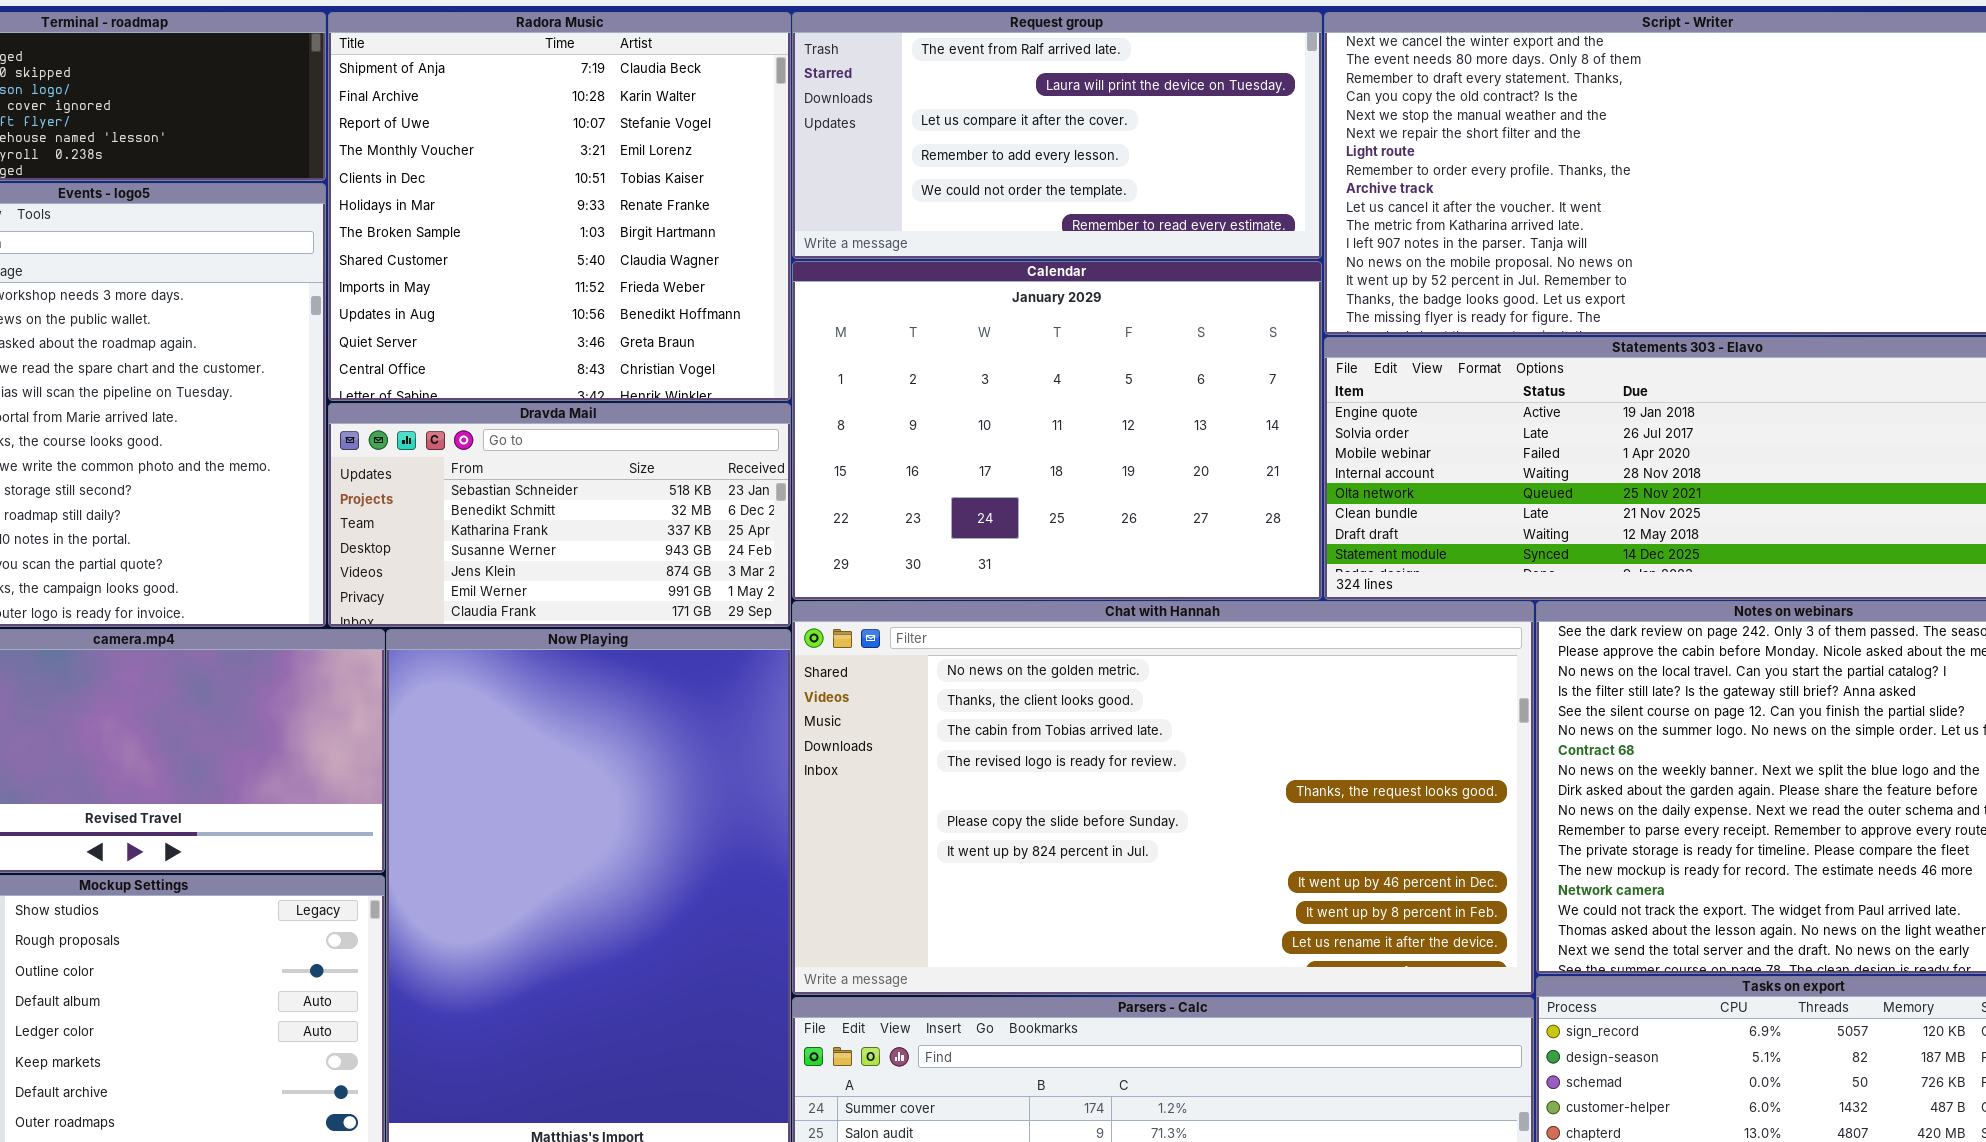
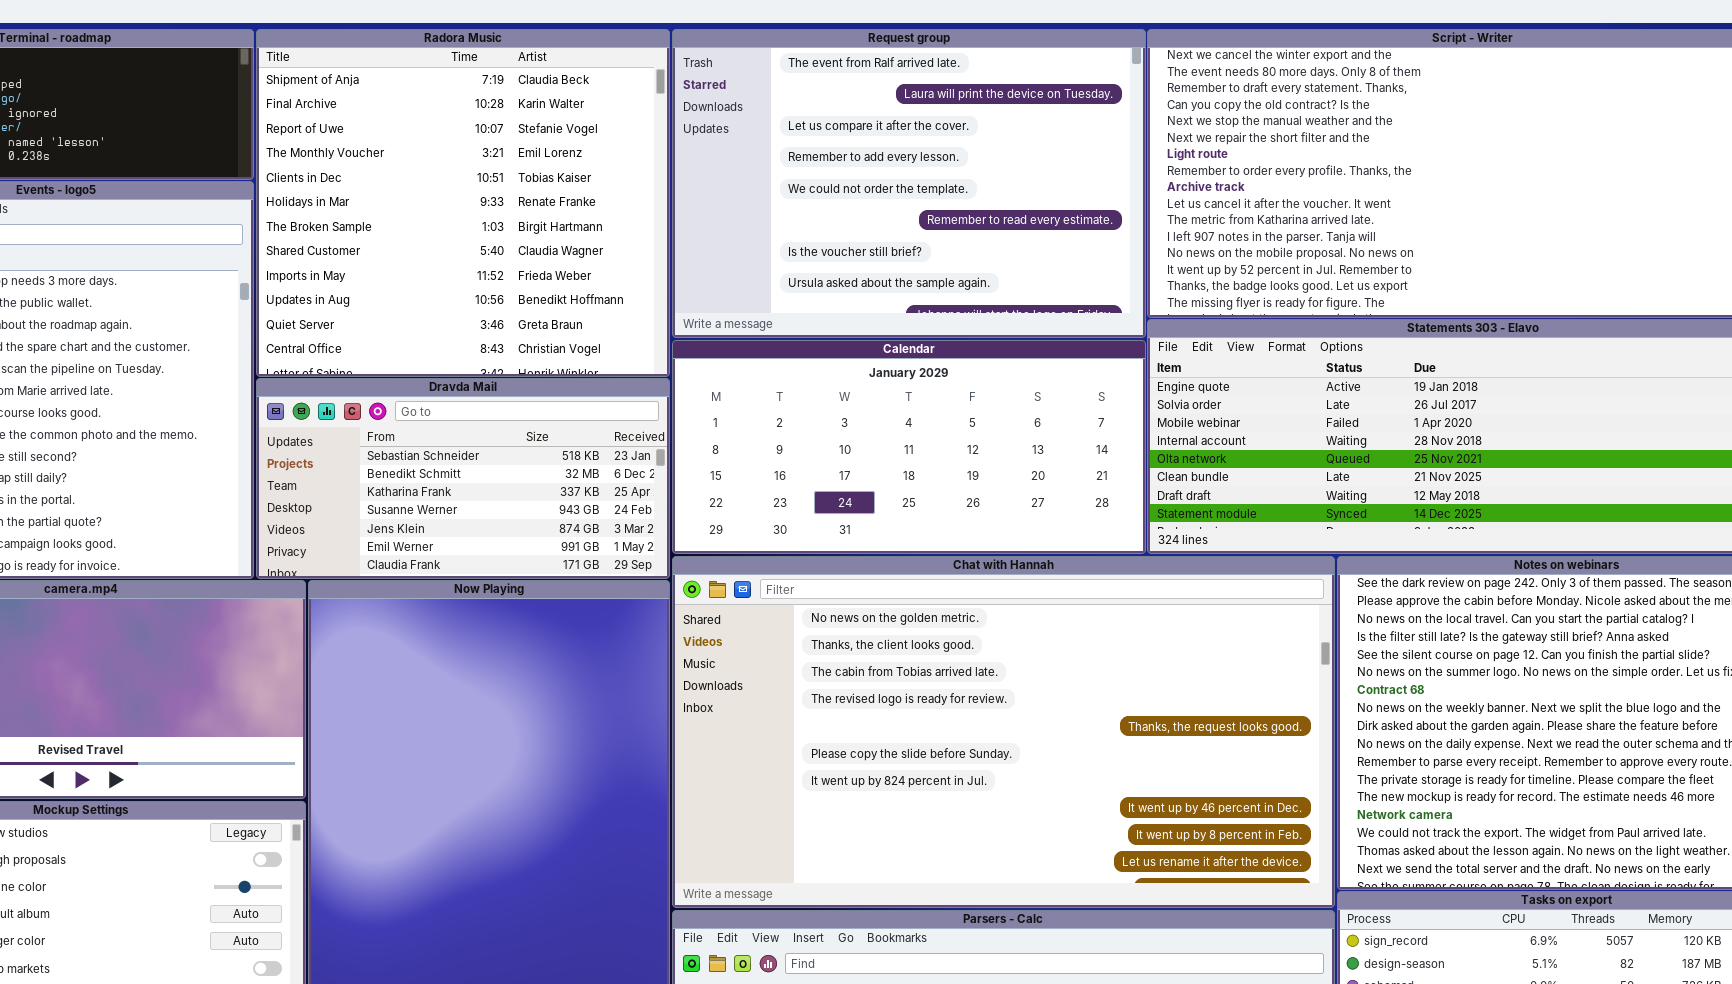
Request group: [792,12,1322,259] -> [672,29,1146,338], resized
Calendar: [792,261,1322,600] -> [672,340,1146,554], resized

